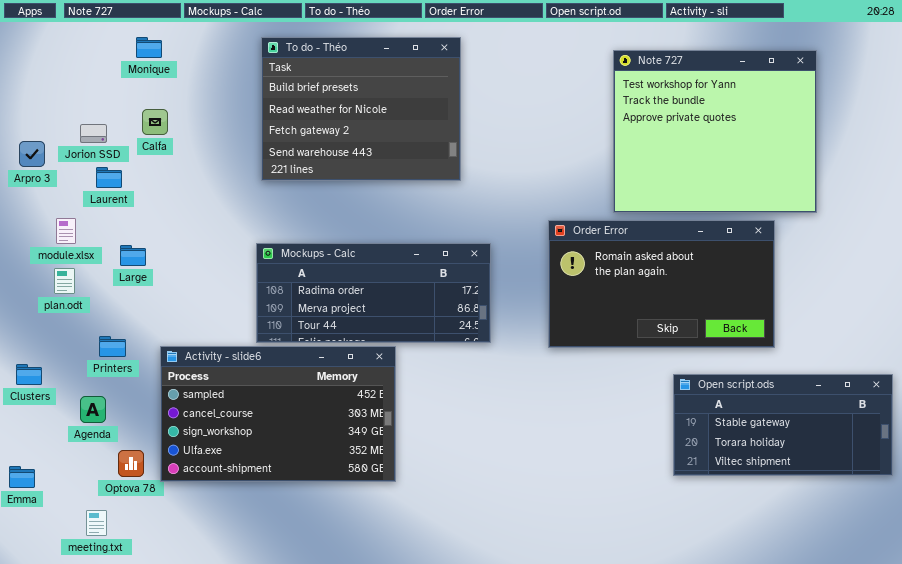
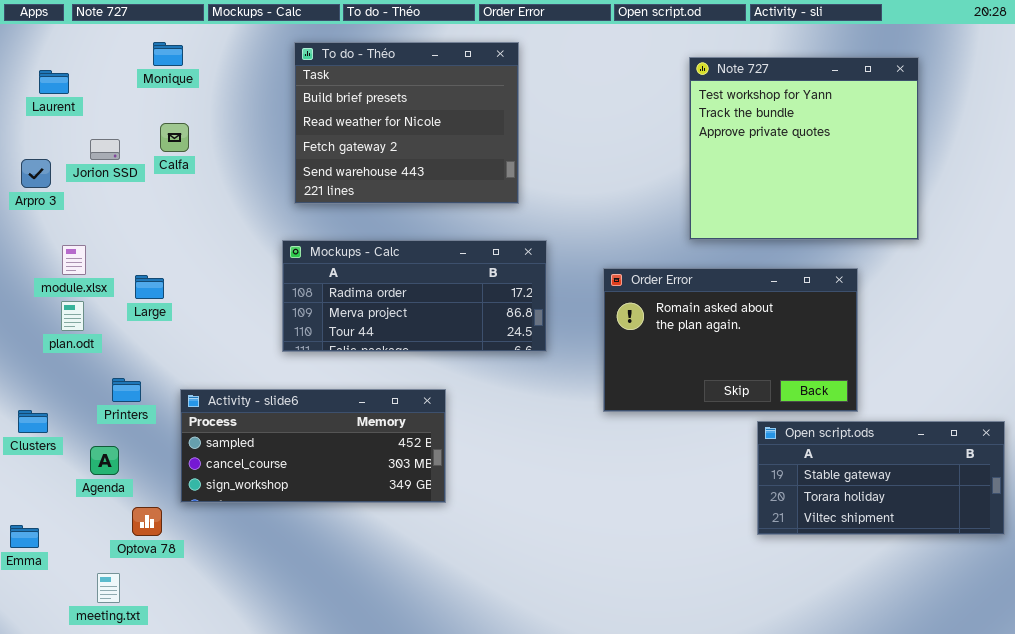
Laurent: [96,167,122,188] -> [39,70,69,94], moved
Order Error: [548,220,775,348] -> [603,268,858,412], moved
Mockups - Calc: [256,243,491,343] -> [282,240,547,352], moved
Activity - slide6: [160,346,396,482] -> [180,389,446,503], resized

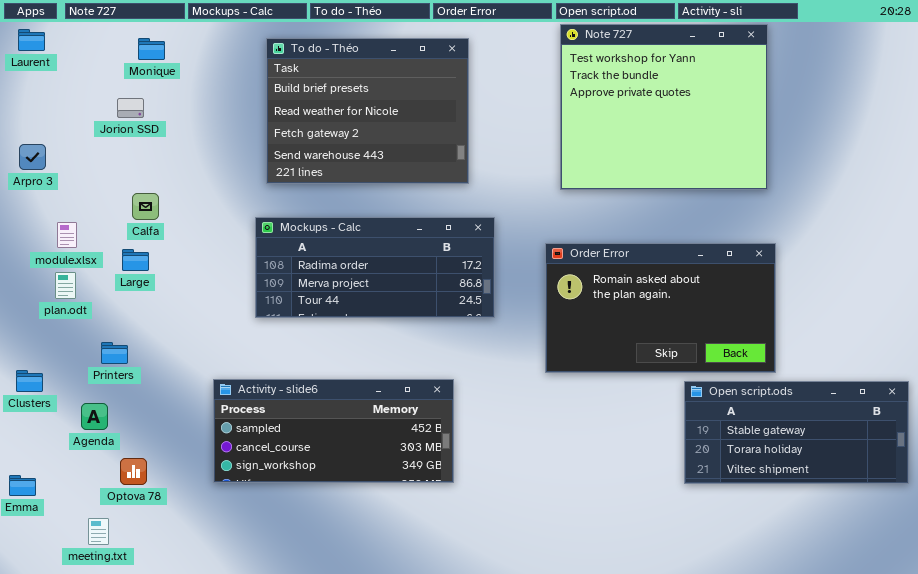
Note 727: [689,57,919,240] -> [560,24,768,190], moved
Laurent: [39,70,69,94] -> [18,29,45,51], moved
Calfa: [160,123,189,152] -> [132,193,159,220], moved
Jorion SSD: [90,139,120,160] -> [117,98,144,118], moved
Activity - slide6: [180,389,446,503] -> [213,379,454,483], moved

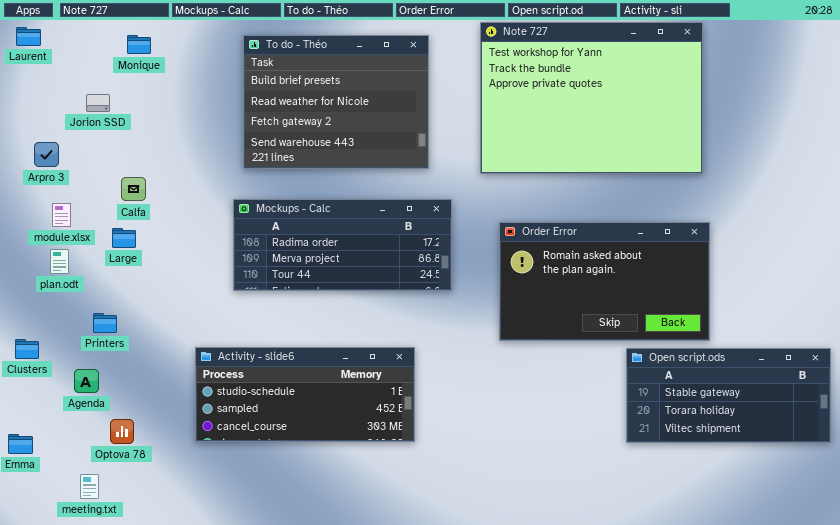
Note 727: [560,24,768,190] -> [480,22,703,174], resized
Jorion SSD: [117,98,144,118] -> [86,94,110,112], moved
Arpro 3: [19,144,46,170] -> [34,142,59,167], moved
Activity - slide6: [213,379,454,483] -> [195,347,415,442], scrolled up 1 row

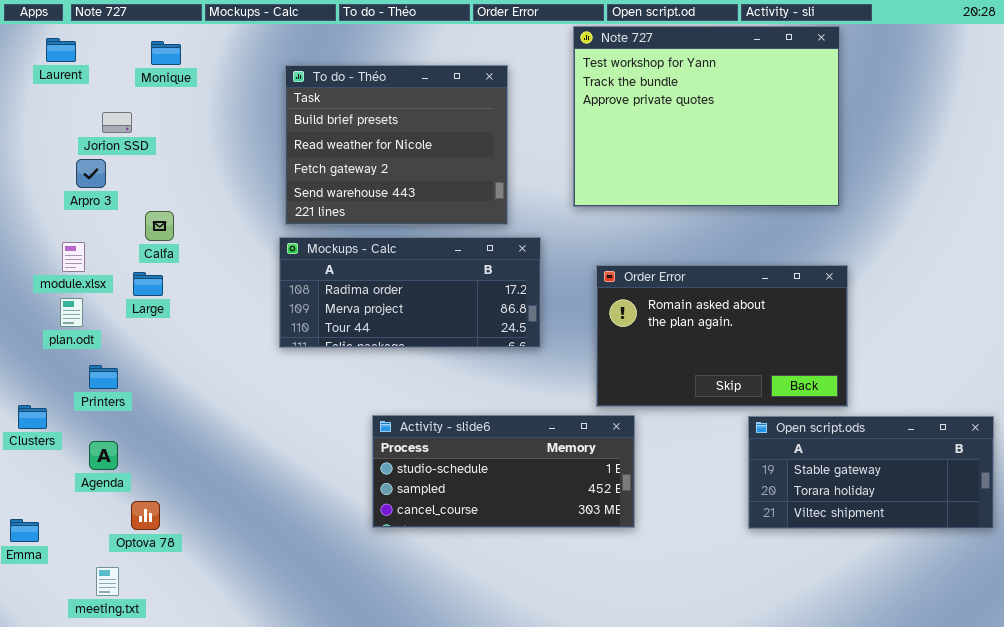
Laurent: [16,27,41,46] -> [46,38,76,62], moved
To do - Théo: [243,35,429,169] -> [285,65,508,225], moved
Arpro 3: [34,142,59,167] -> [76,159,106,188], moved
Printers: [93,313,117,333] -> [89,365,118,389], moved
Activity - slide6: [195,347,415,442] -> [372,415,635,528], moved

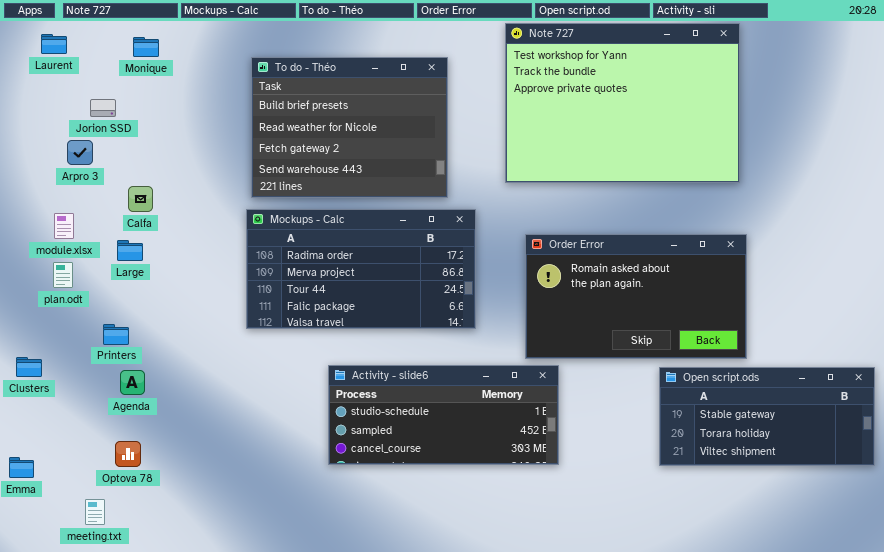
Mockups - Calc: [279,237,541,348] -> [246,209,476,329], resized
Printers: [89,365,118,389] -> [103,324,129,345], moved
Agenda: [89,441,118,470] -> [120,370,145,395], moved

